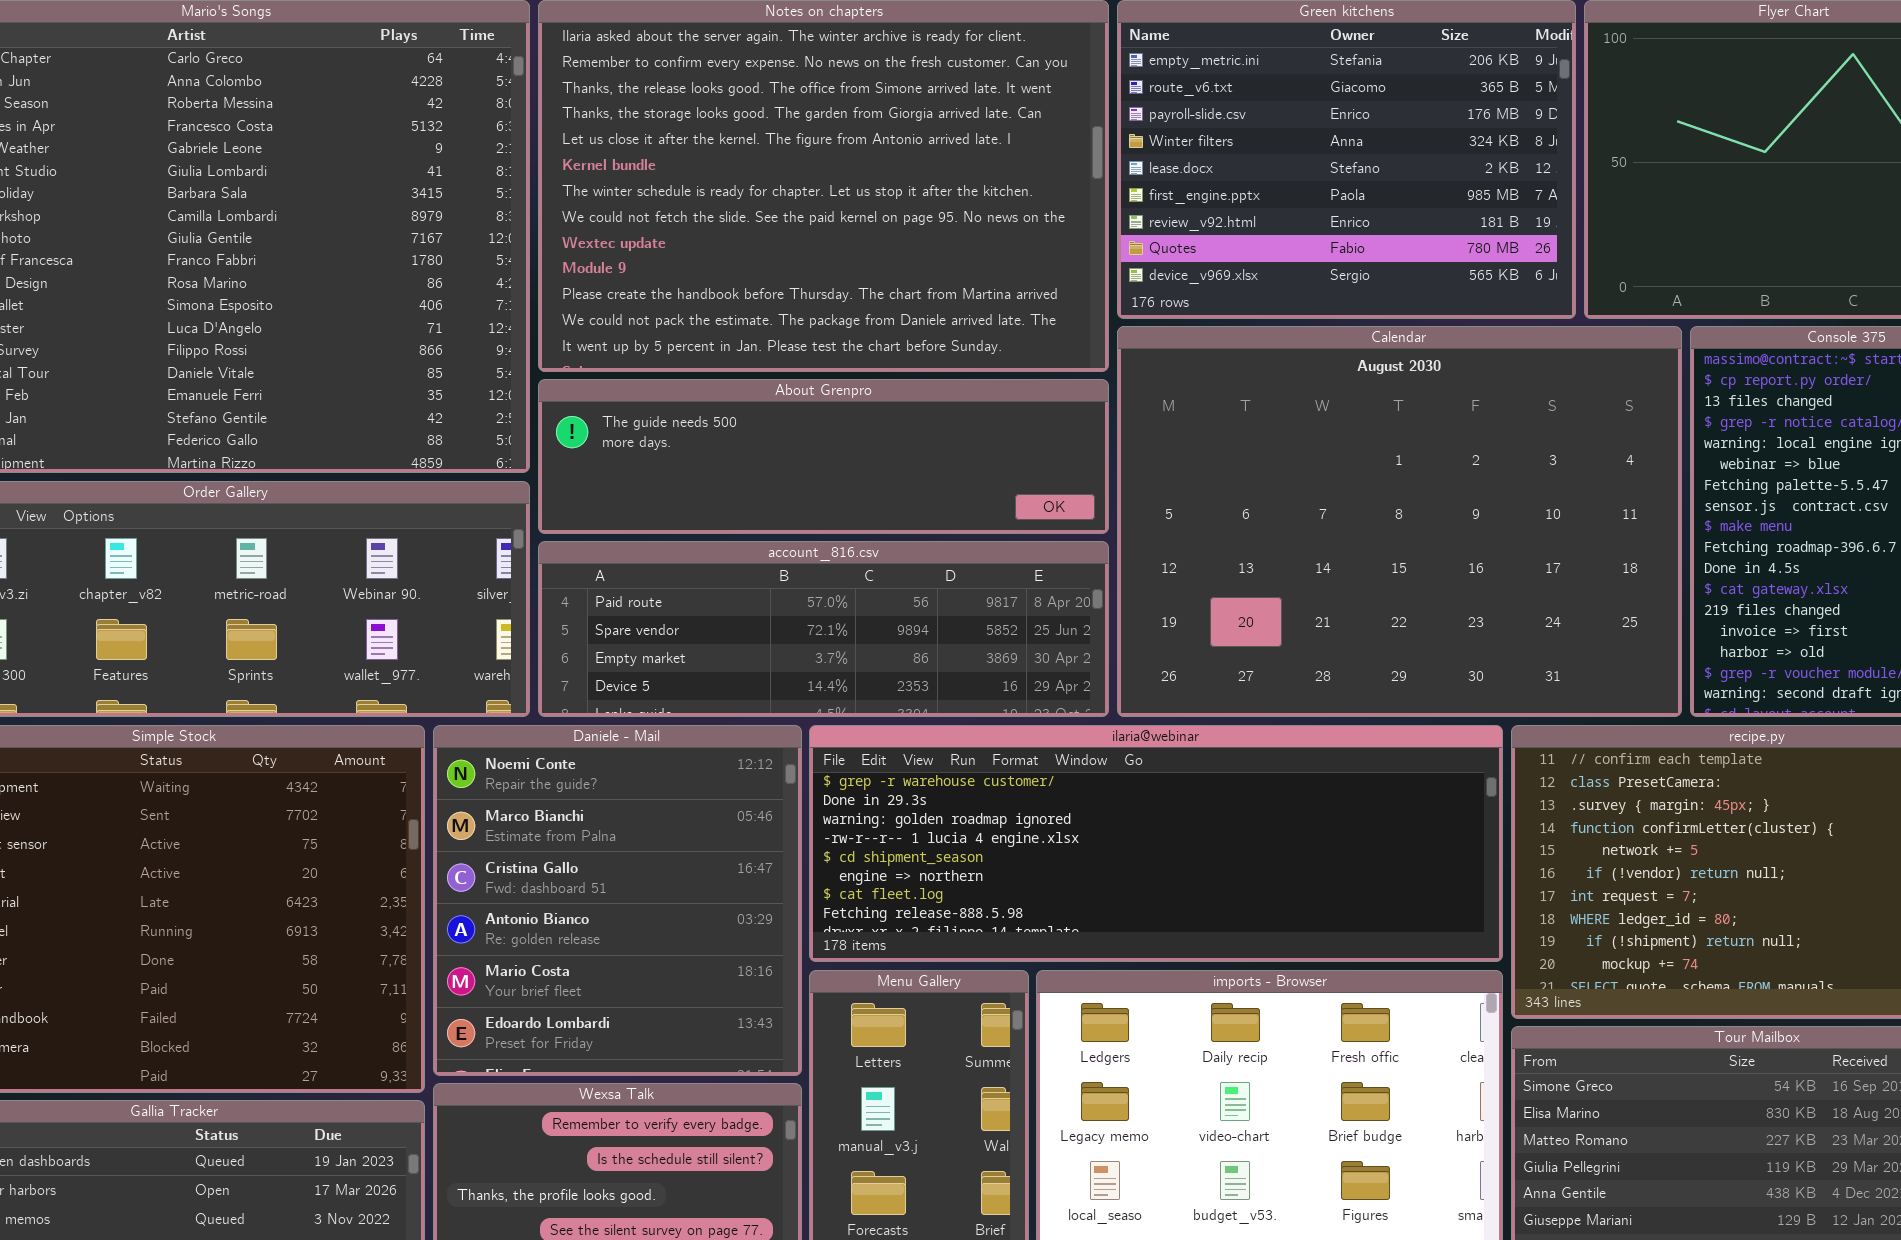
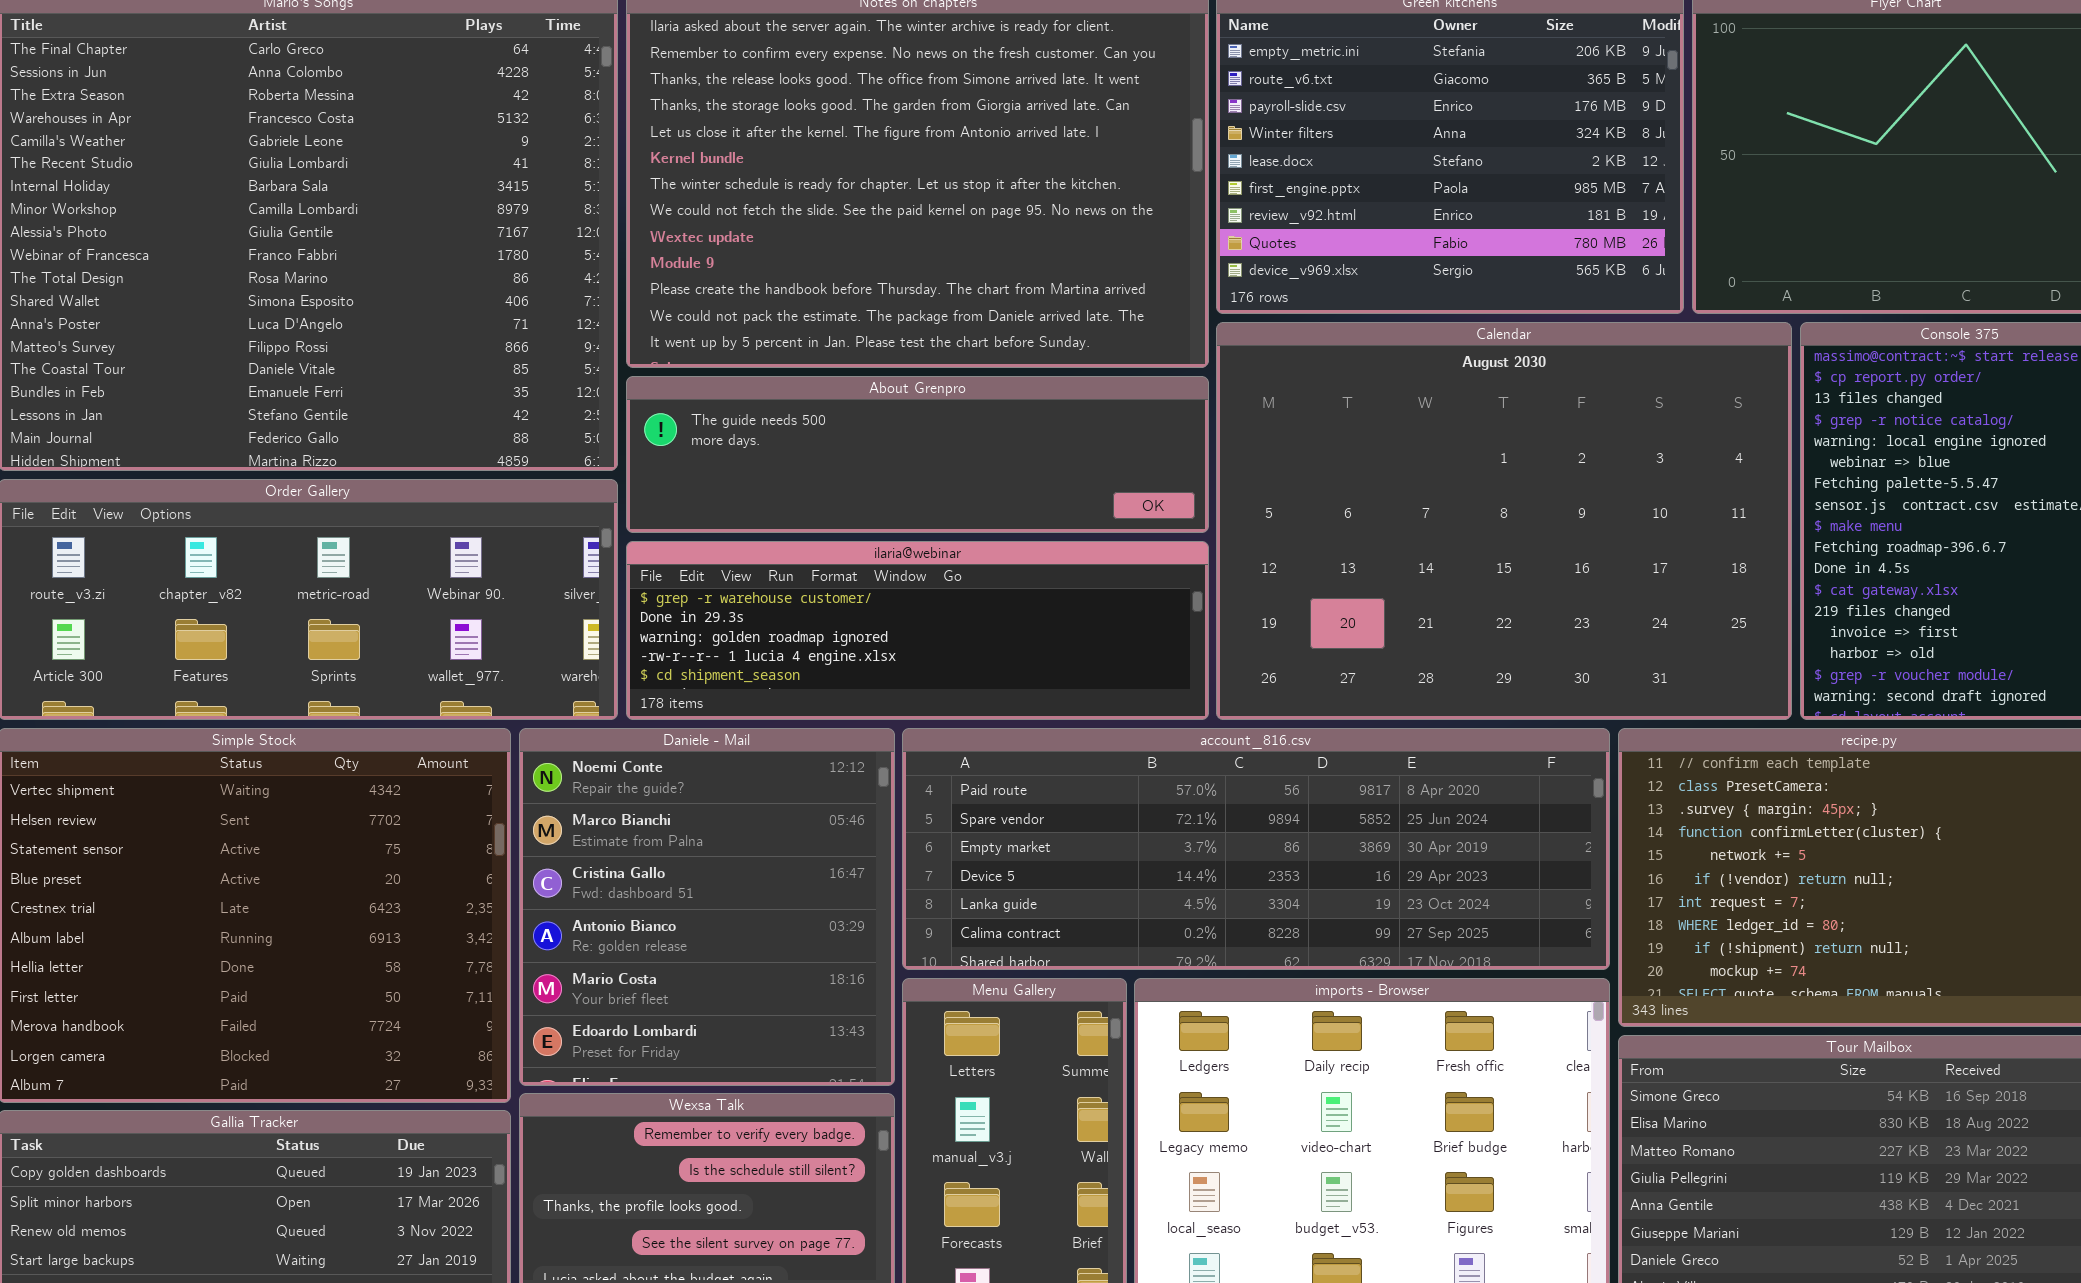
account_816.csv: [538,541,1109,717] -> [902,728,1610,970], moved, resized
ilaria@webinar: [809,725,1503,962] -> [626,541,1209,720], moved, resized

